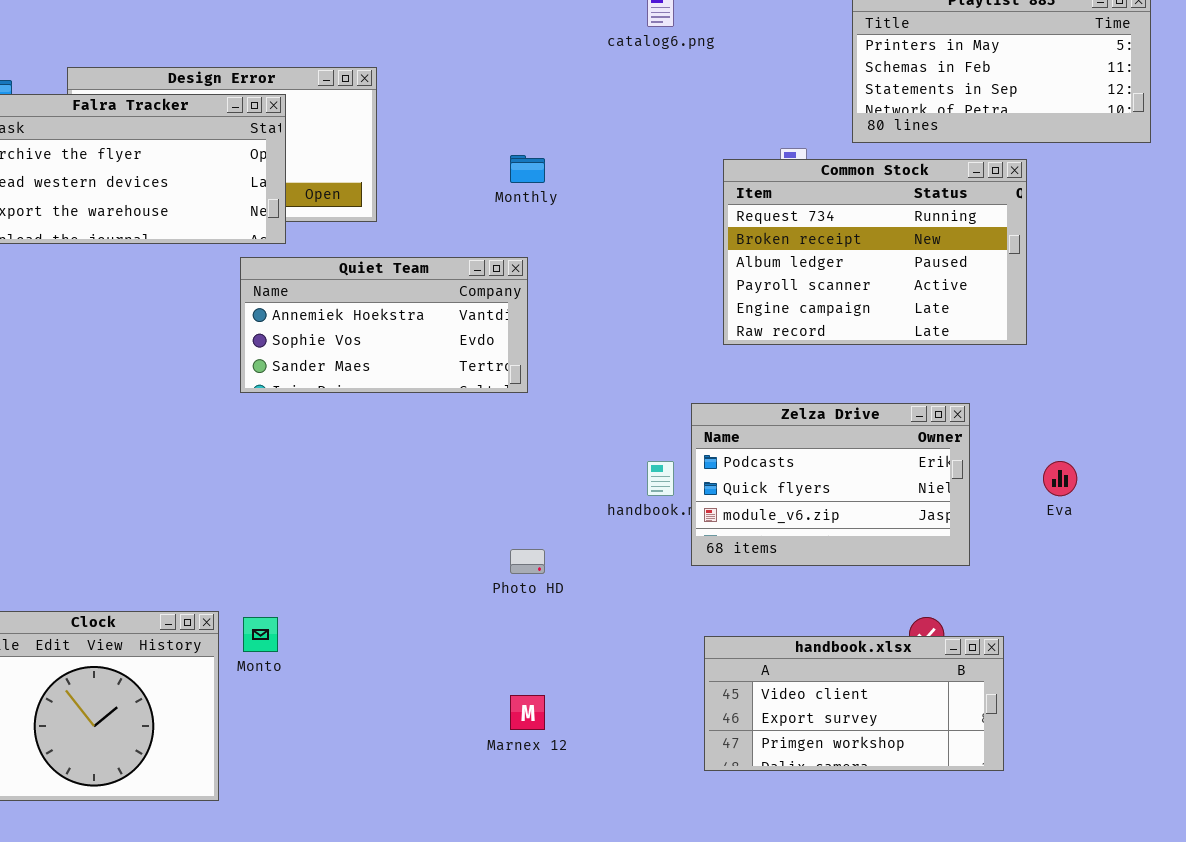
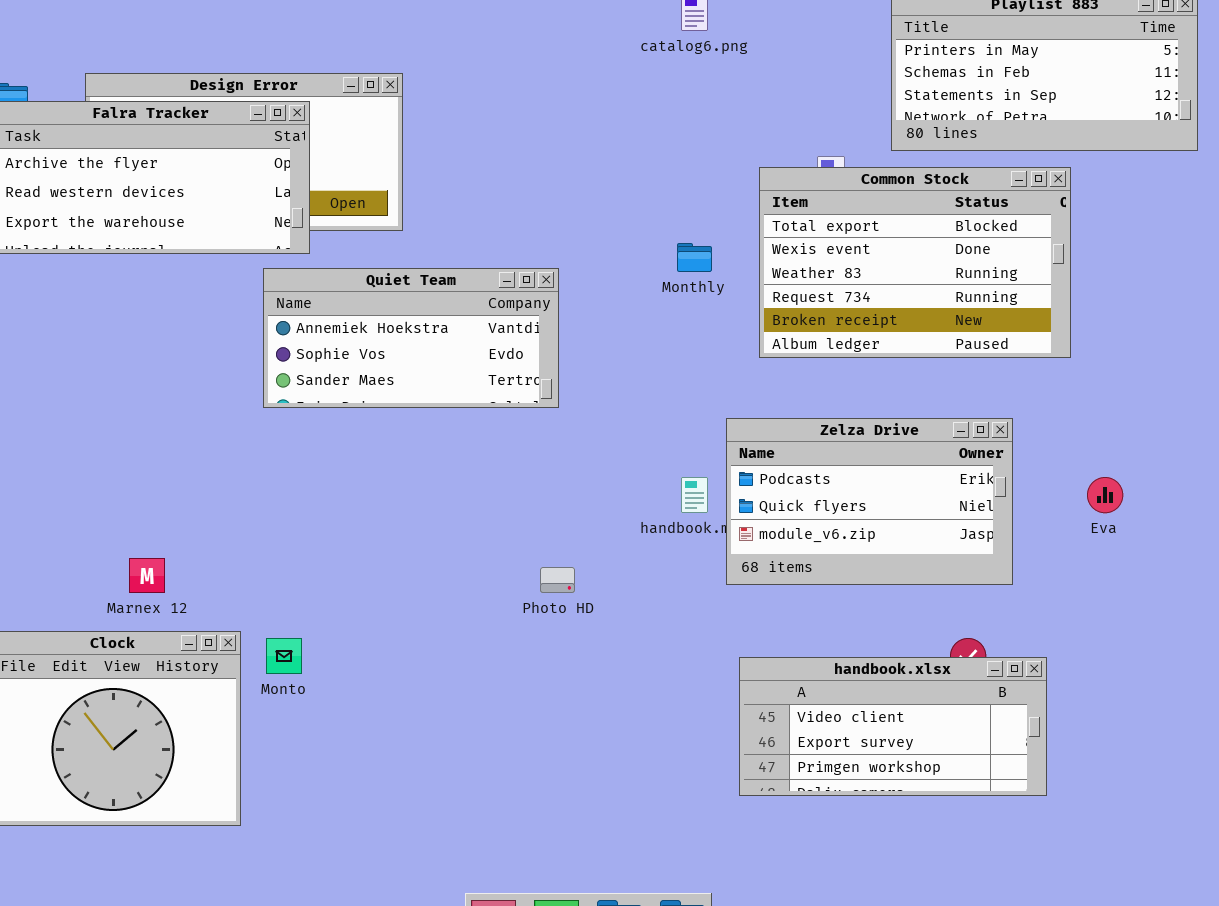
Monthly: [510,155,545,183] -> [677,243,712,272], moved
Common Stock: [723,159,1027,345] -> [759,167,1071,358], scrolled up 3 rows
Marnex 12: [510,695,545,730] -> [129,558,165,593], moved

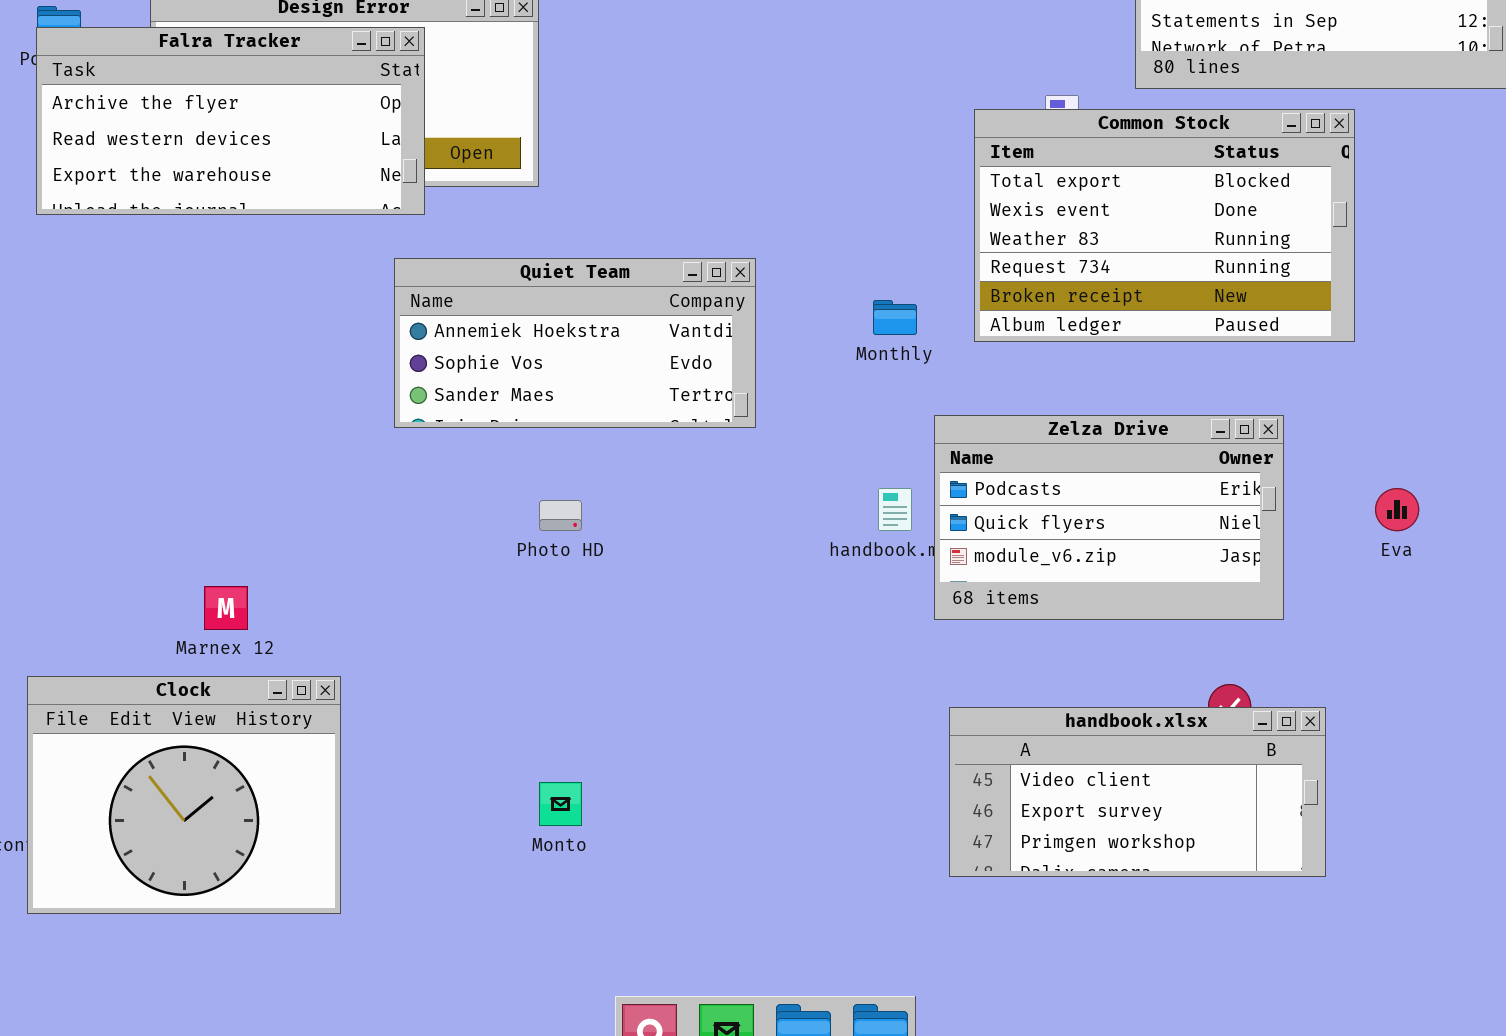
Monthly: [677,243,712,272] -> [873,300,917,335], moved
Quiet Team: [263,268,559,408] -> [394,258,756,428], moved
Photo HD: [540,567,575,593] -> [539,500,582,531], moved
Monto: [266,638,302,674] -> [539,782,582,826], moved

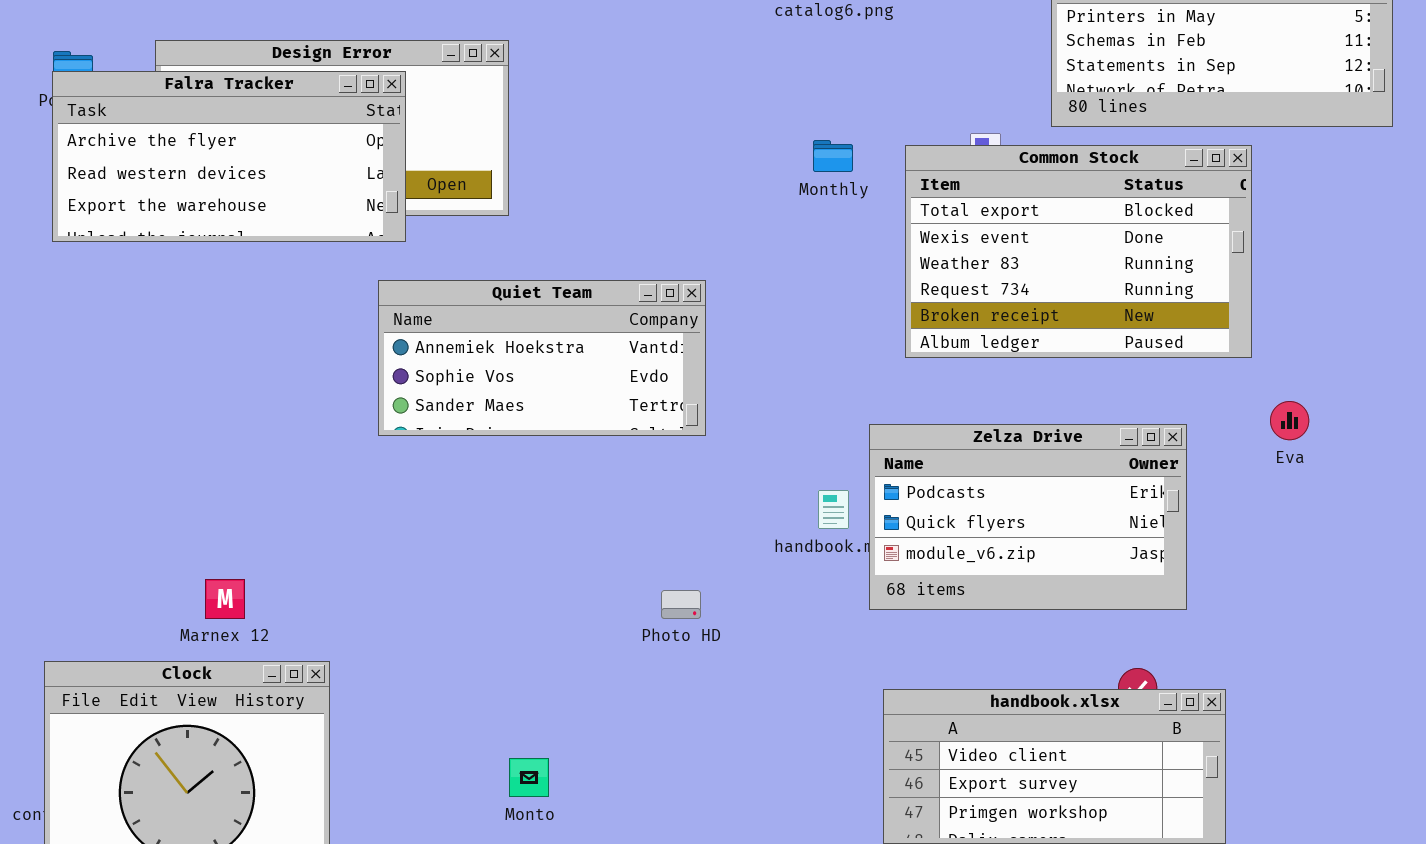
Monthly: [873,300,917,335] -> [813,140,853,172], moved
Eva: [1375,488,1419,531] -> [1270,401,1309,440], moved
Photo HD: [539,500,582,531] -> [661,590,701,619], moved

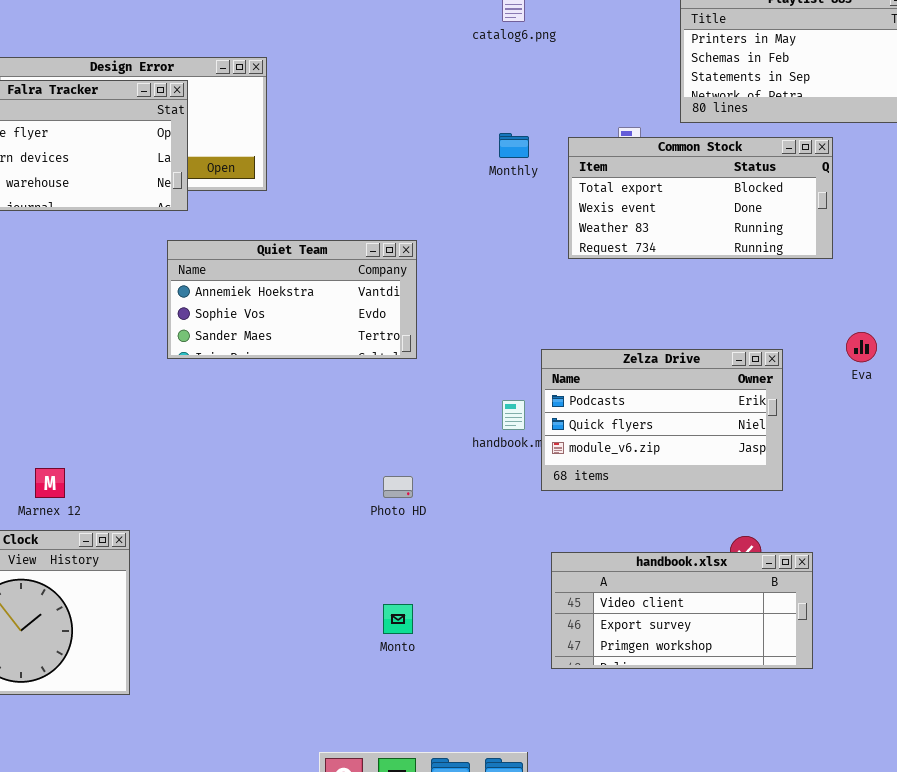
Common Stock: [905,145,1252,358] -> [568,137,833,259], resized
Monto: [509,758,549,797] -> [383,604,413,634], moved

